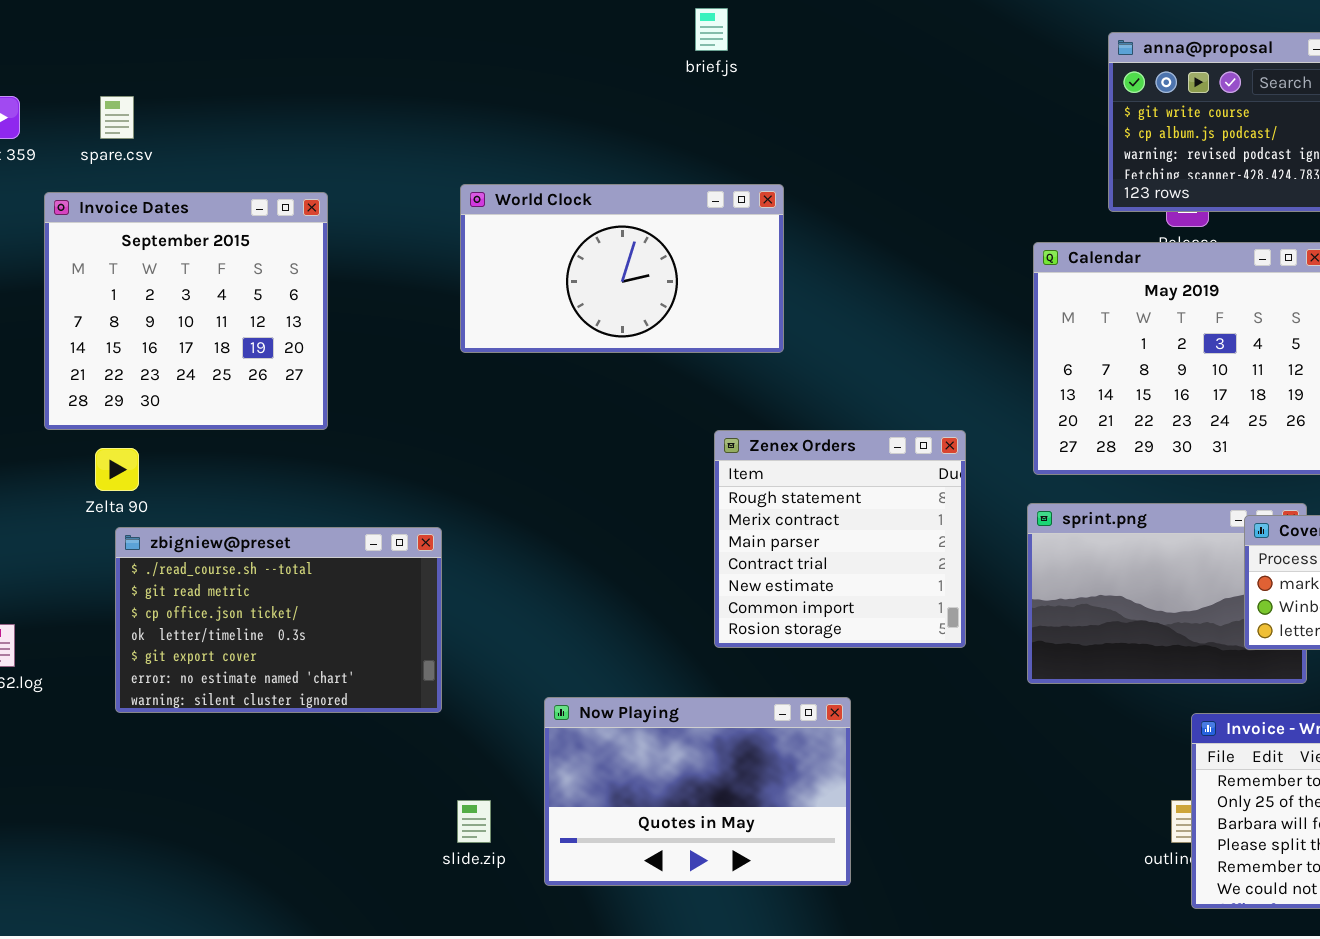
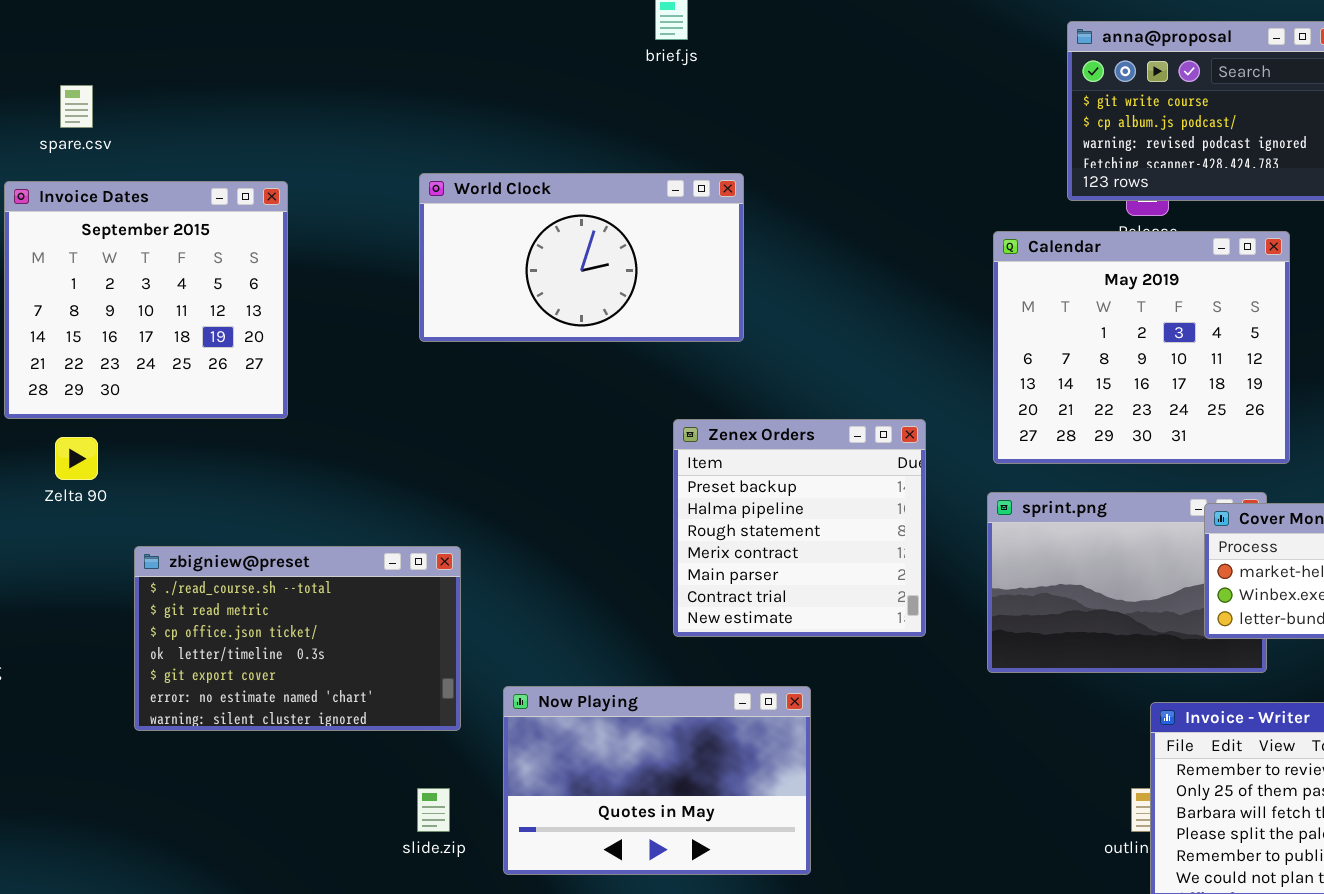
Zenex Orders: [714,430,966,648] -> [673,419,926,637], scrolled up 2 rows
zbigniew@preset: [115,527,442,713] -> [134,546,461,731], moved

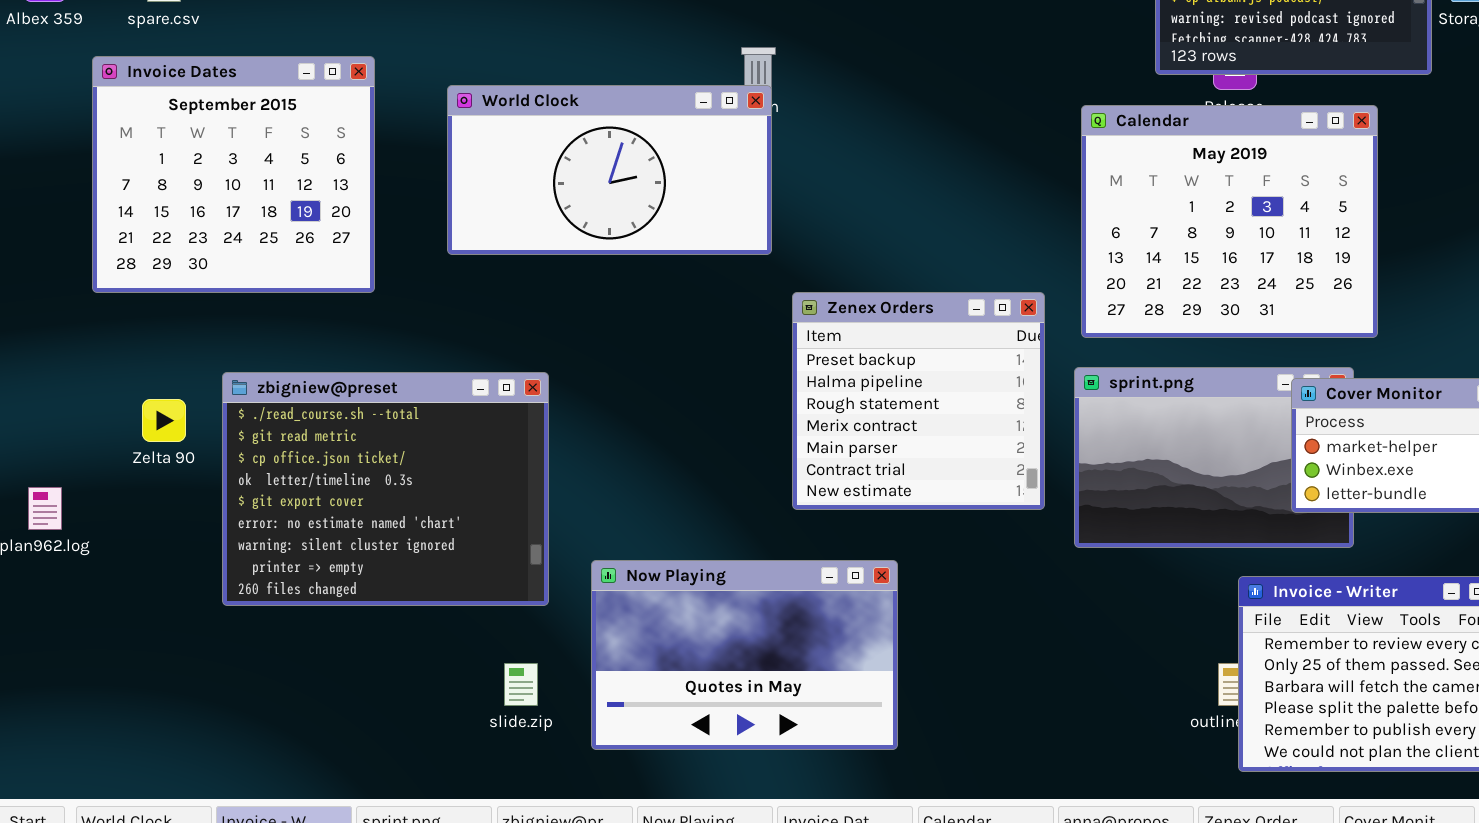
World Clock: [419,173,744,342] -> [447,85,772,255], moved
Zenex Orders: [673,419,926,637] -> [792,292,1045,510], moved
Zelta 90: [55,437,98,480] -> [142,399,186,442], moved
zbigniew@preset: [134,546,461,731] -> [222,372,549,606], resized

